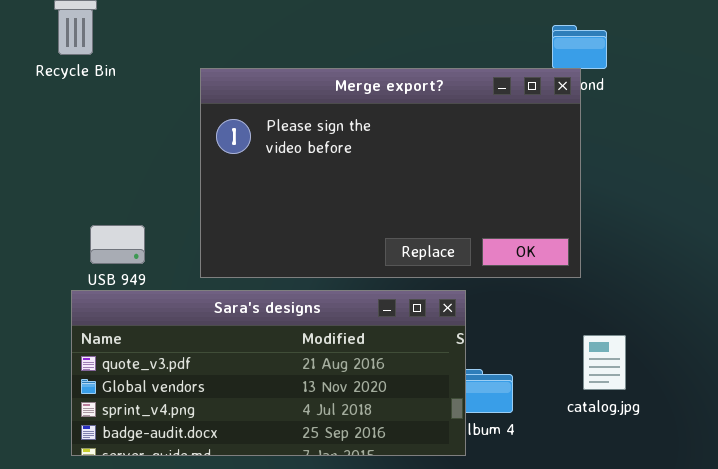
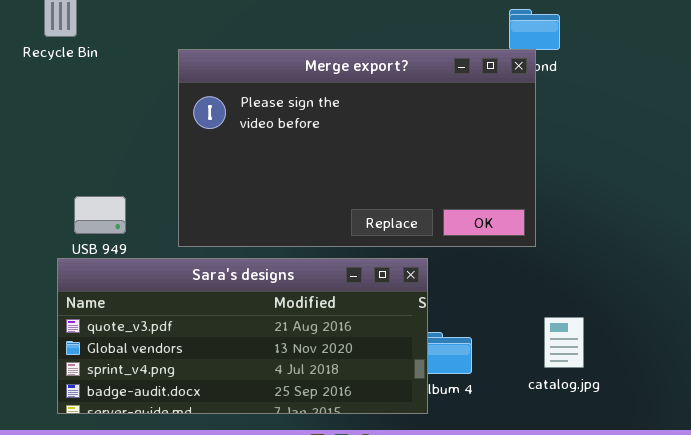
catalog.jpg: [583,335,626,390] -> [544,317,584,368], moved

